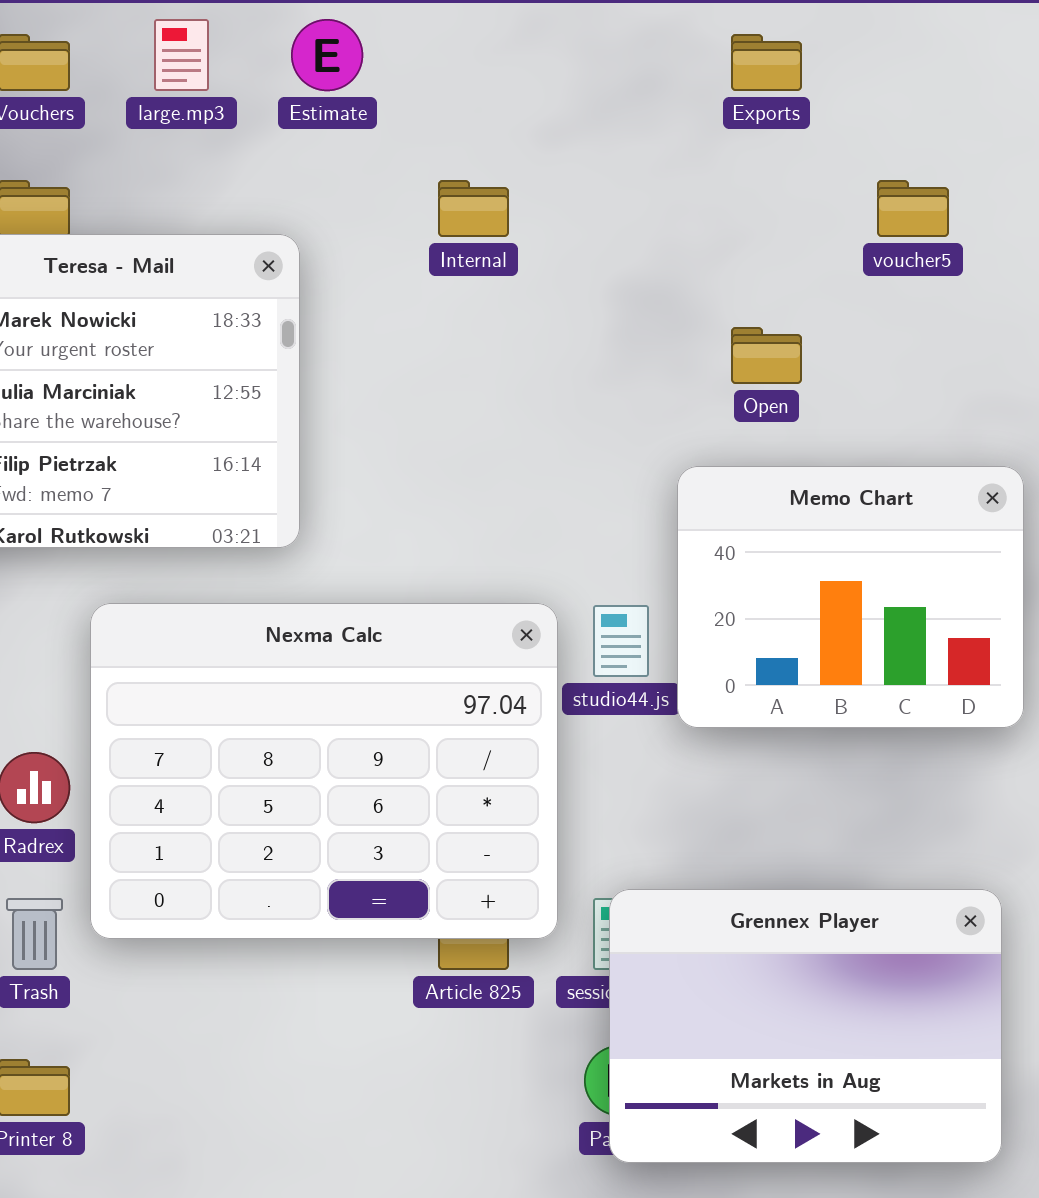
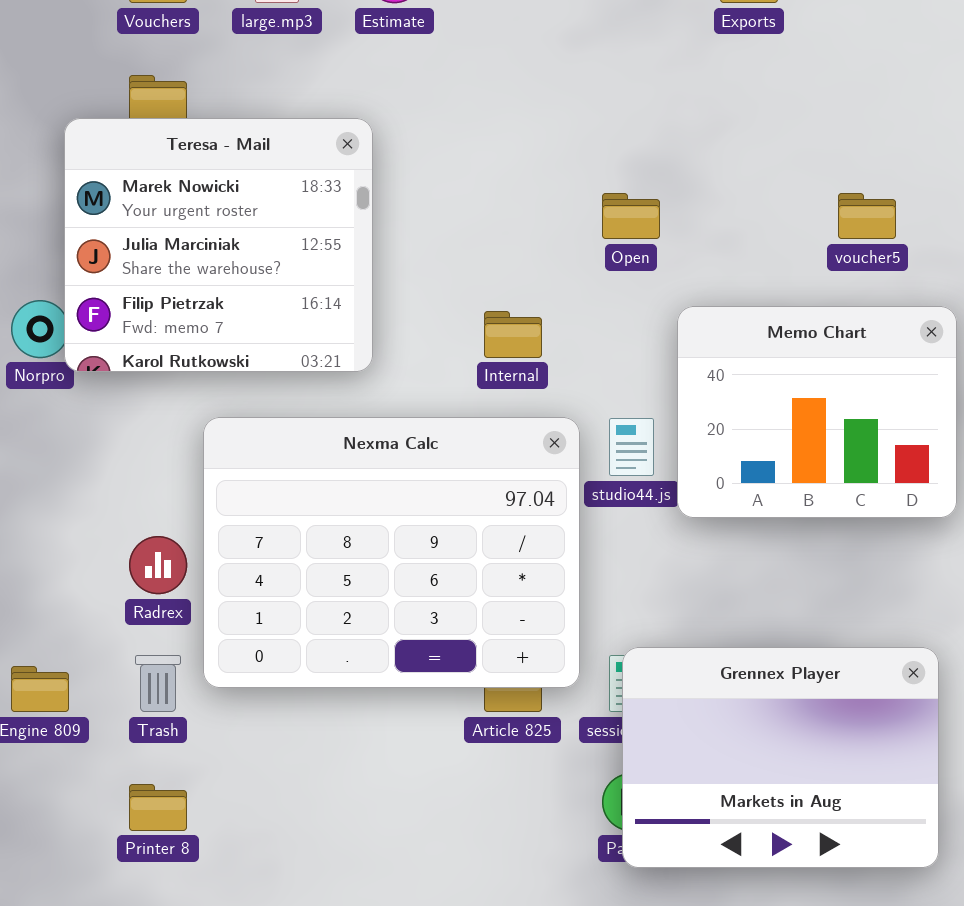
Internal: [438,180,509,237] -> [484,311,542,358], moved
voucher5: [877,180,949,237] -> [838,193,896,239], moved
Open: [731,327,802,384] -> [602,193,660,239], moved

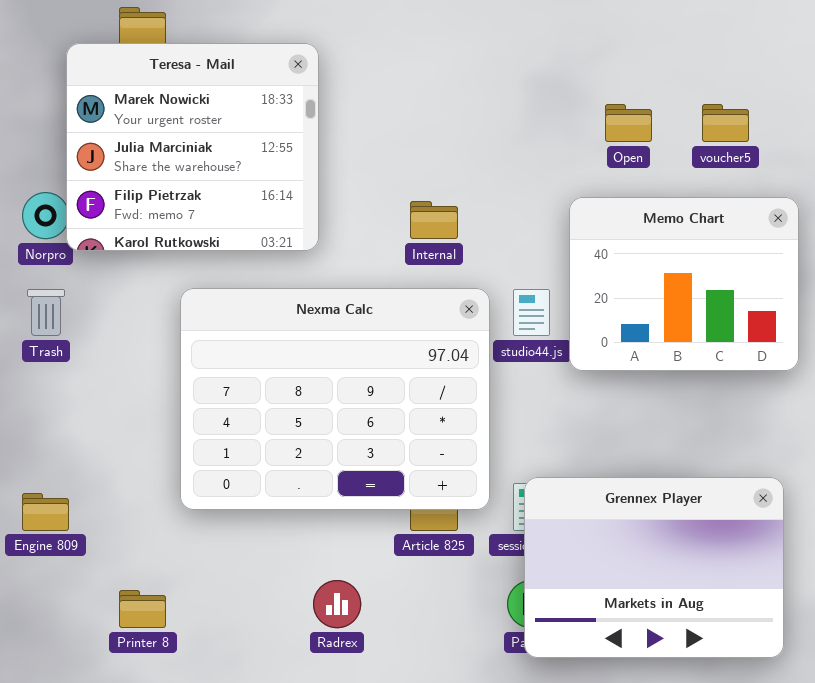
Open: [602,193,660,239] -> [605,104,652,142], moved
Radrex: [129,536,187,594] -> [313,580,361,628], moved
Trash: [135,655,181,712] -> [27,289,65,336], moved

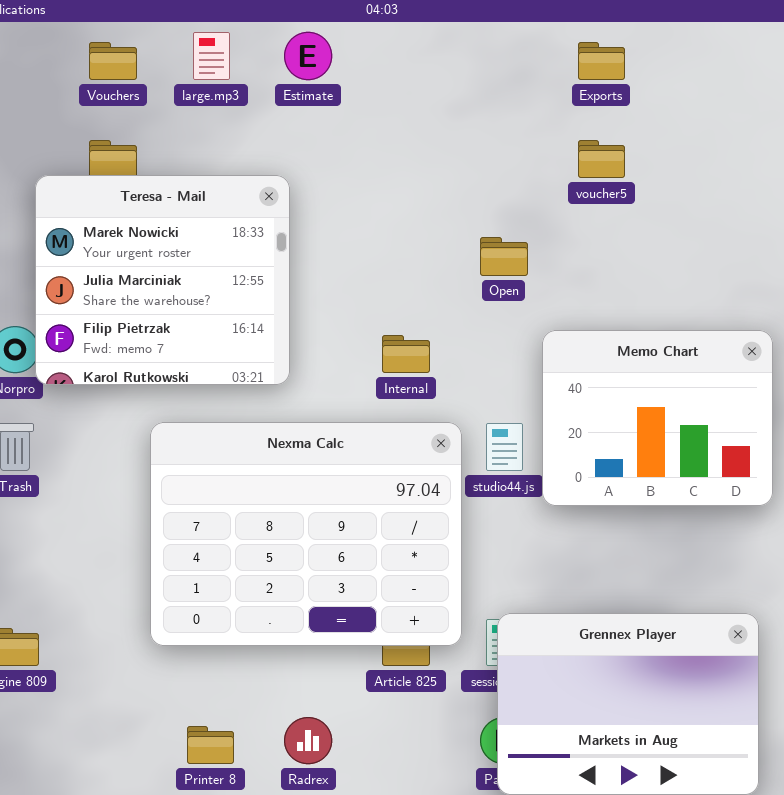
Open: [605,104,652,142] -> [480,237,528,276], moved
voucher5: [702,104,749,142] -> [578,140,625,178], moved
Printer 8: [119,590,166,628] -> [187,726,234,764], moved

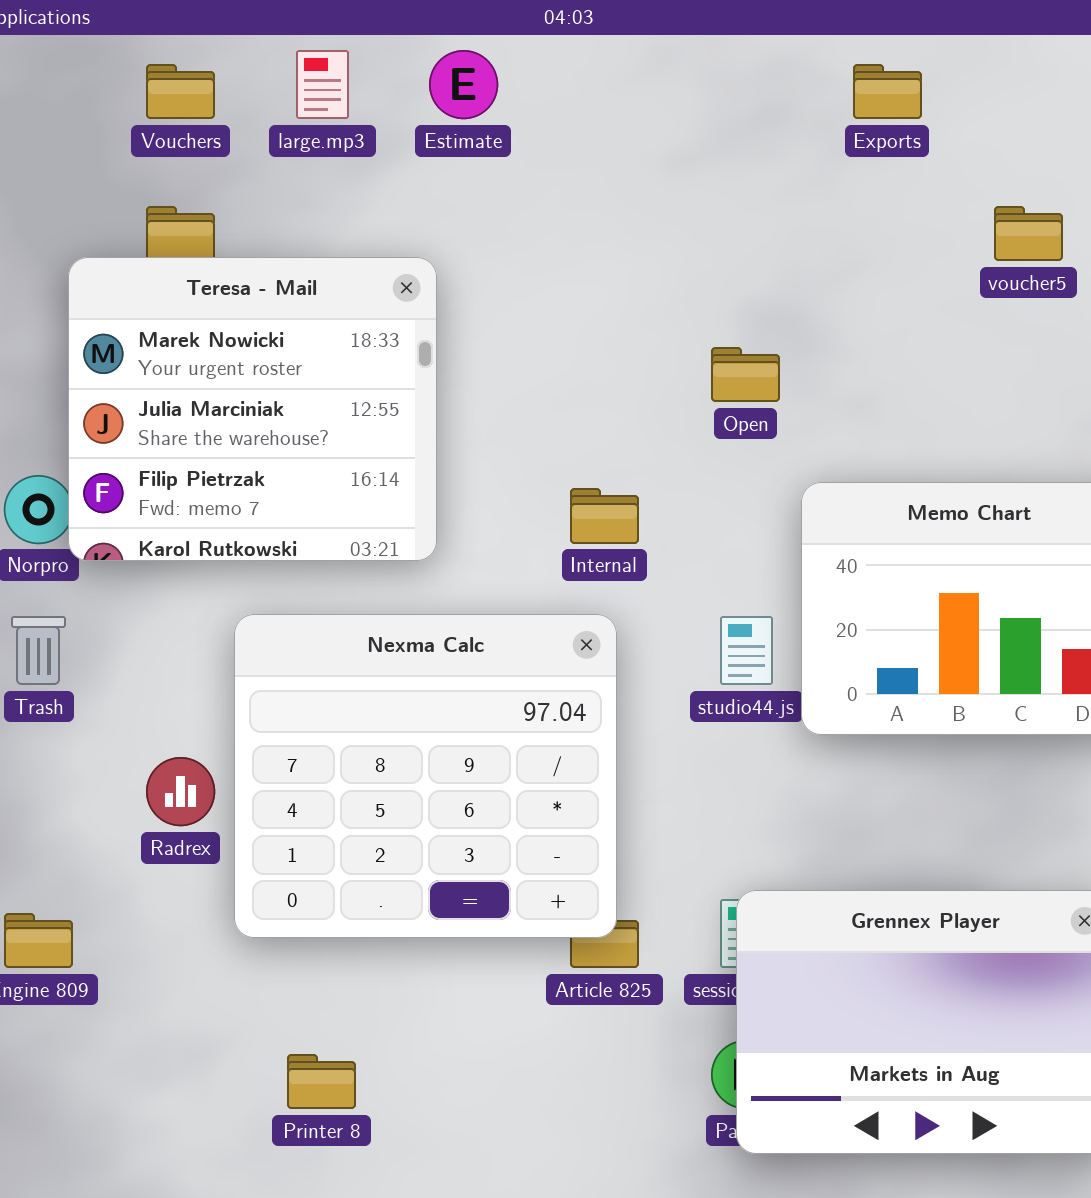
voucher5: [578,140,625,178] -> [994,206,1063,261], moved
Nexma Calc: [150,422,462,646] -> [234,614,617,938], resized
Radrex: [284,717,332,764] -> [146,757,215,826], moved

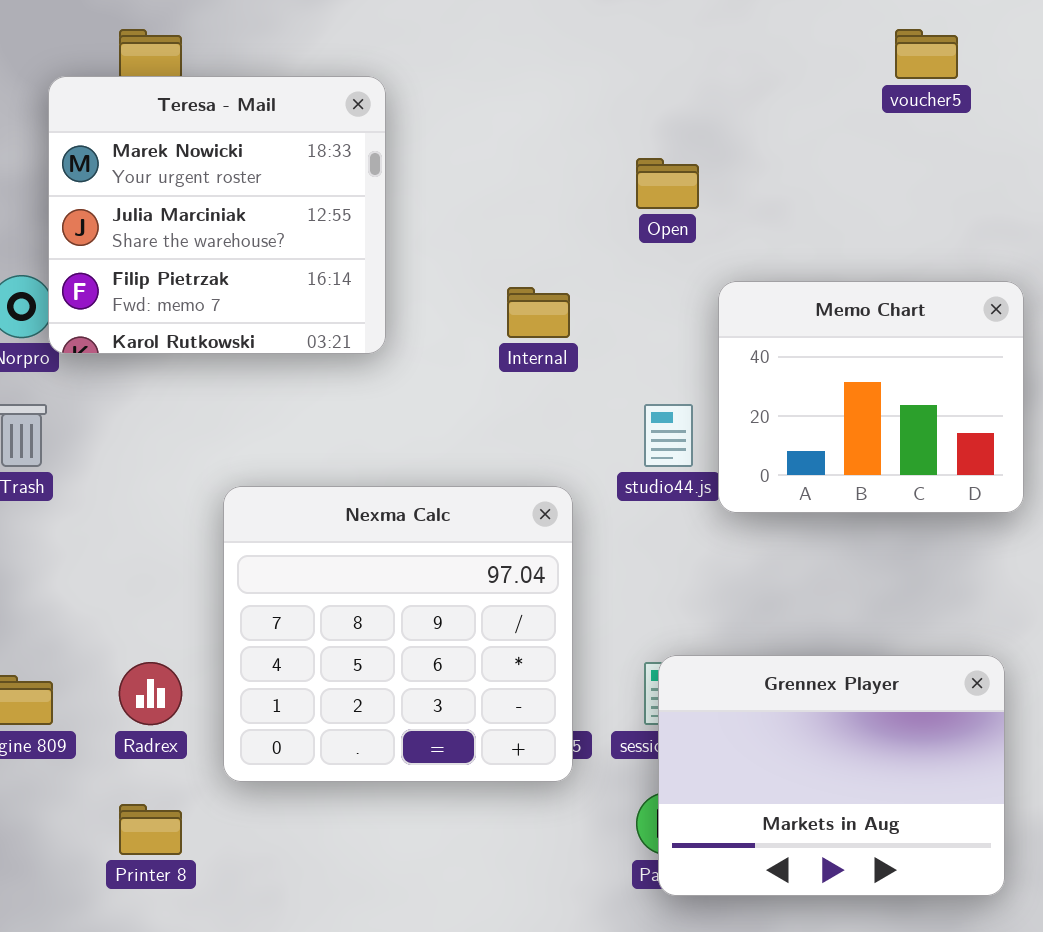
Nexma Calc: [234,614,617,938] -> [223,486,573,782], moved
Radrex: [146,757,215,826] -> [119,662,182,725], moved
Printer 8: [287,1054,356,1109] -> [119,804,182,855], moved

